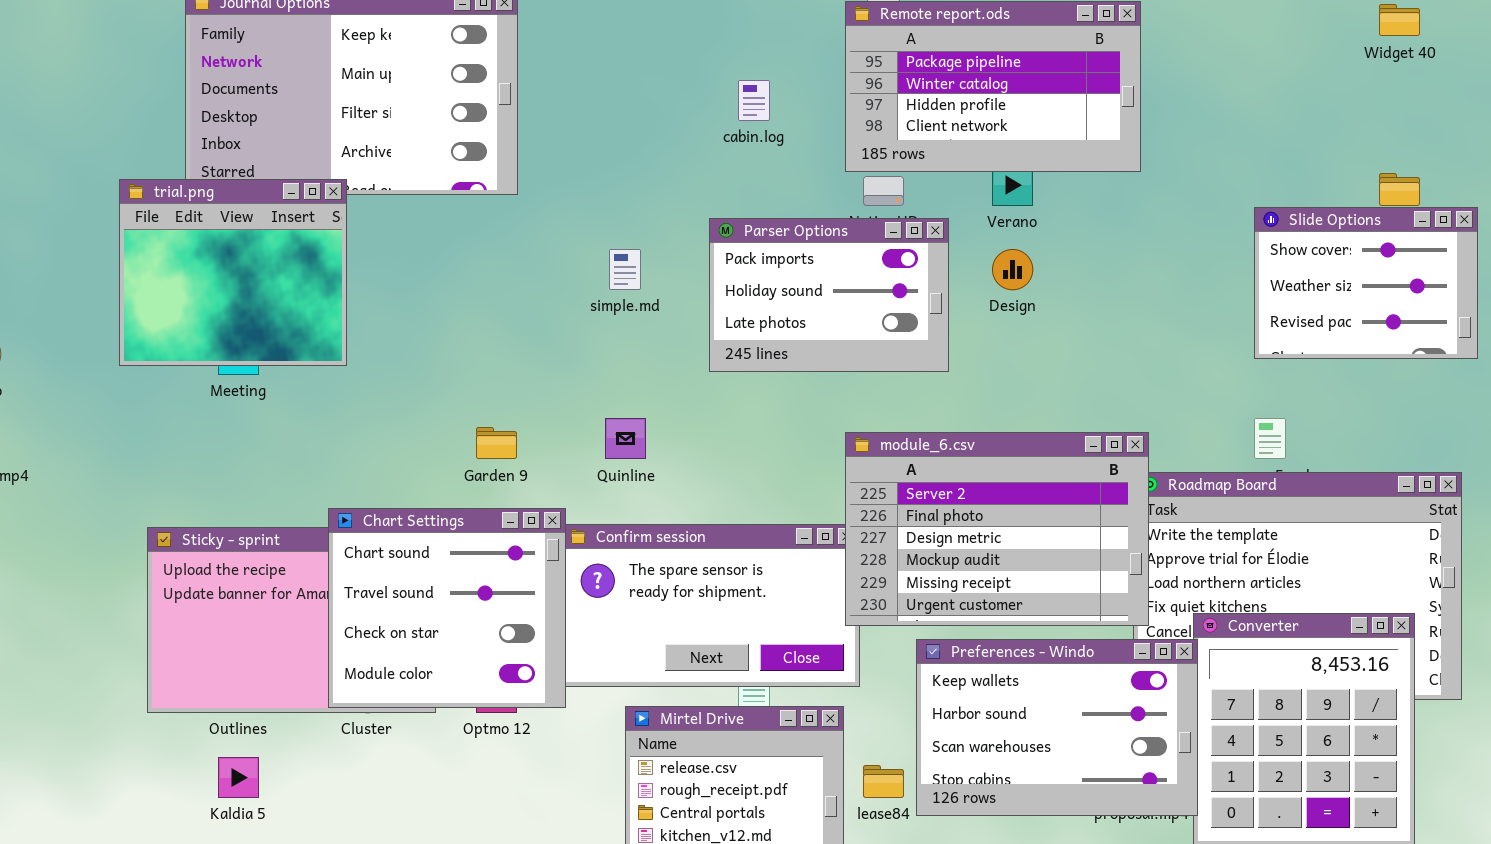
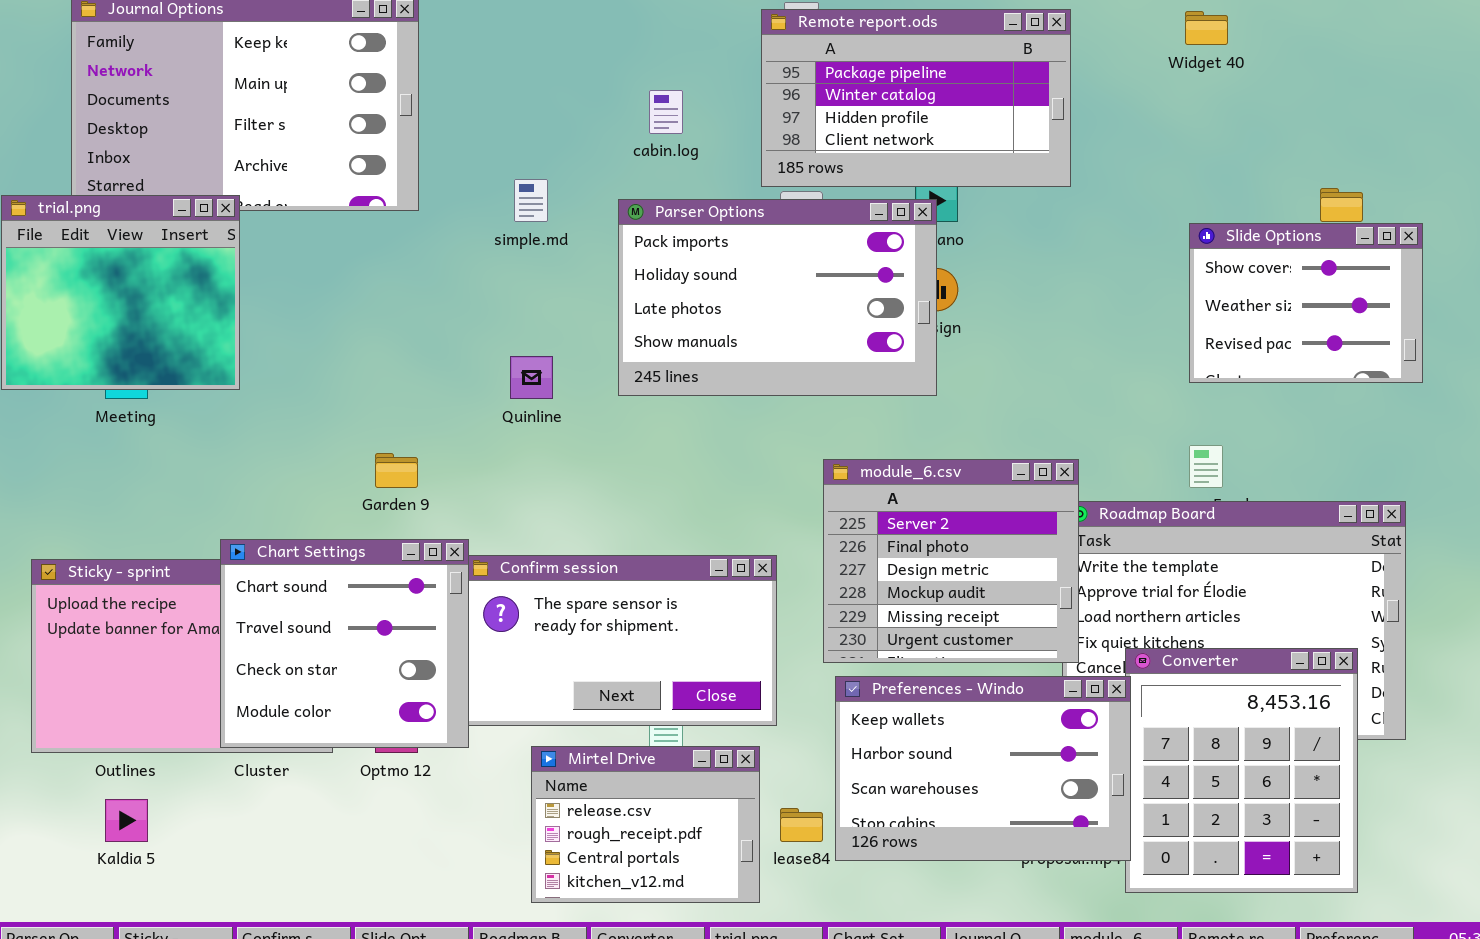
Widget 40: [1379,4,1420,36] -> [1185,11,1228,45], moved
Parser Options: [709,218,949,372] -> [618,199,937,396], resized
simple.md: [609,249,641,290] -> [514,179,548,222], moved
Quinline: [605,418,646,459] -> [510,356,553,399], moved
module_6.csv: [845,432,1149,626] -> [823,459,1079,663], resized

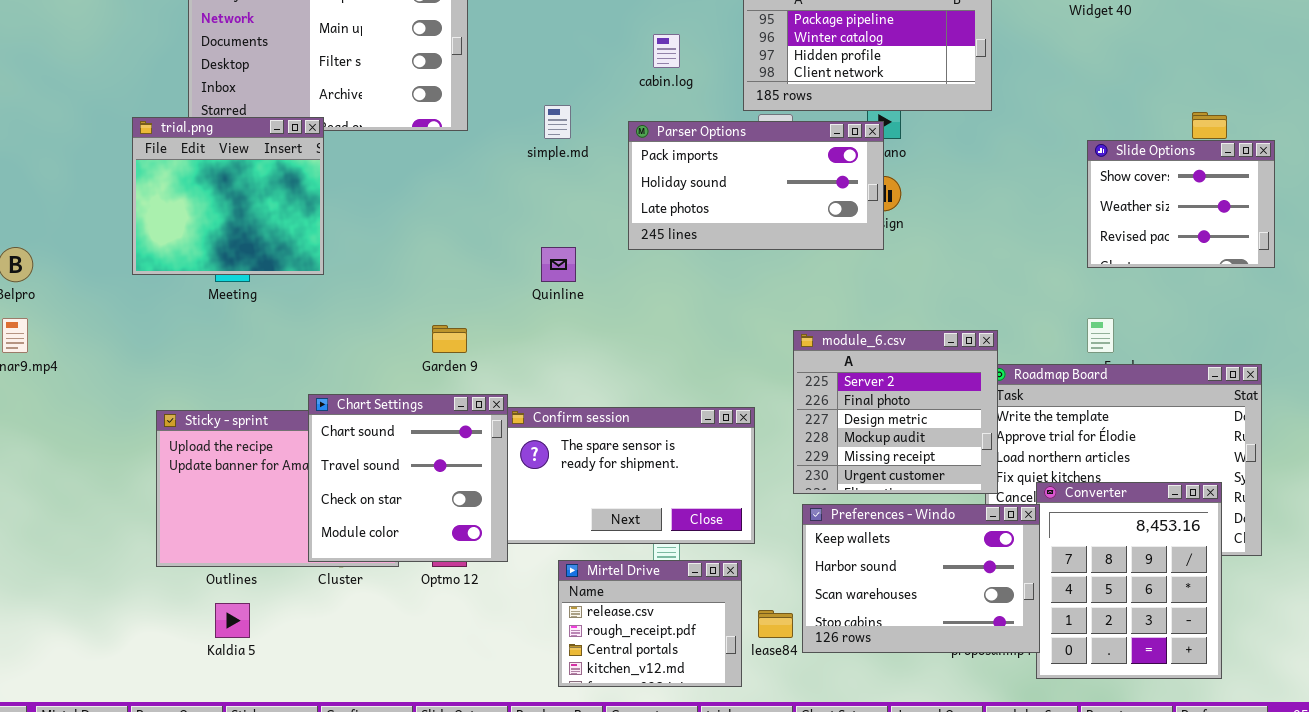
Parser Options: [618,199,937,396] -> [628,121,884,250], resized

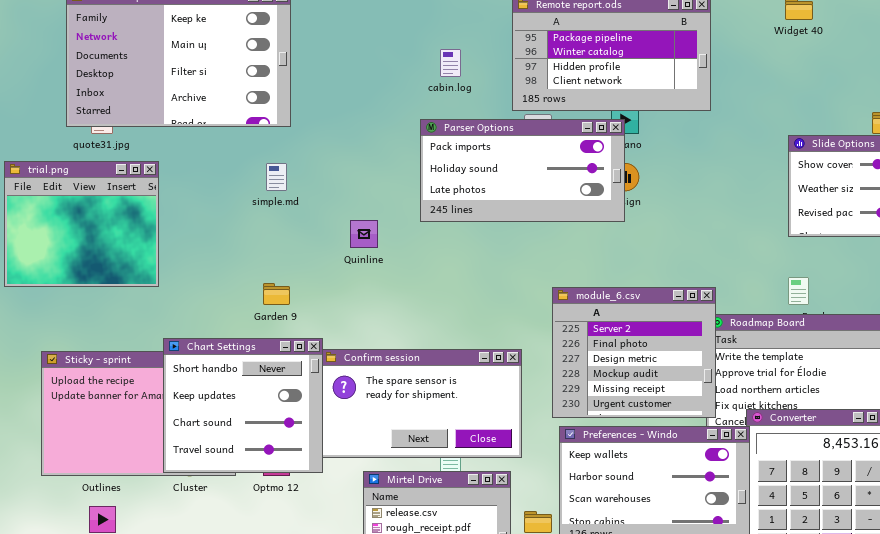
simple.md: [544,105,571,139] -> [266,163,287,191], moved
trial.png: [132,117,324,275] -> [4,161,159,287], moved
Chart Settings: [308,394,508,562] -> [163,338,323,473], scrolled up 2 rows

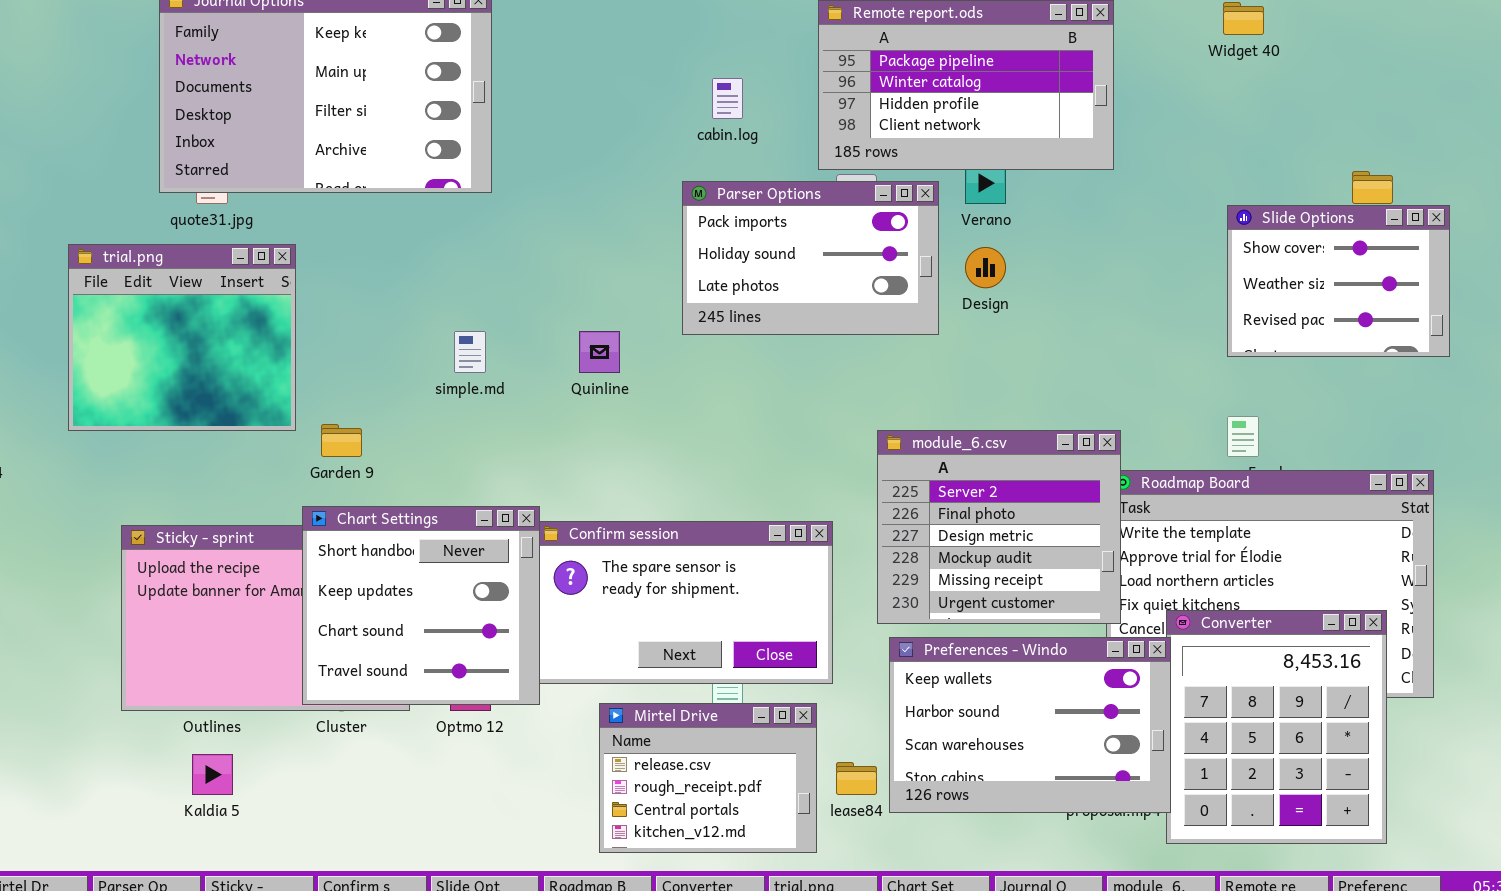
Parser Options: [420,119,625,222] -> [682,181,939,335], resized
simple.md: [266,163,287,191] -> [454,331,486,373], moved
Garden 9: [263,283,290,305] -> [321,424,362,457], moved

